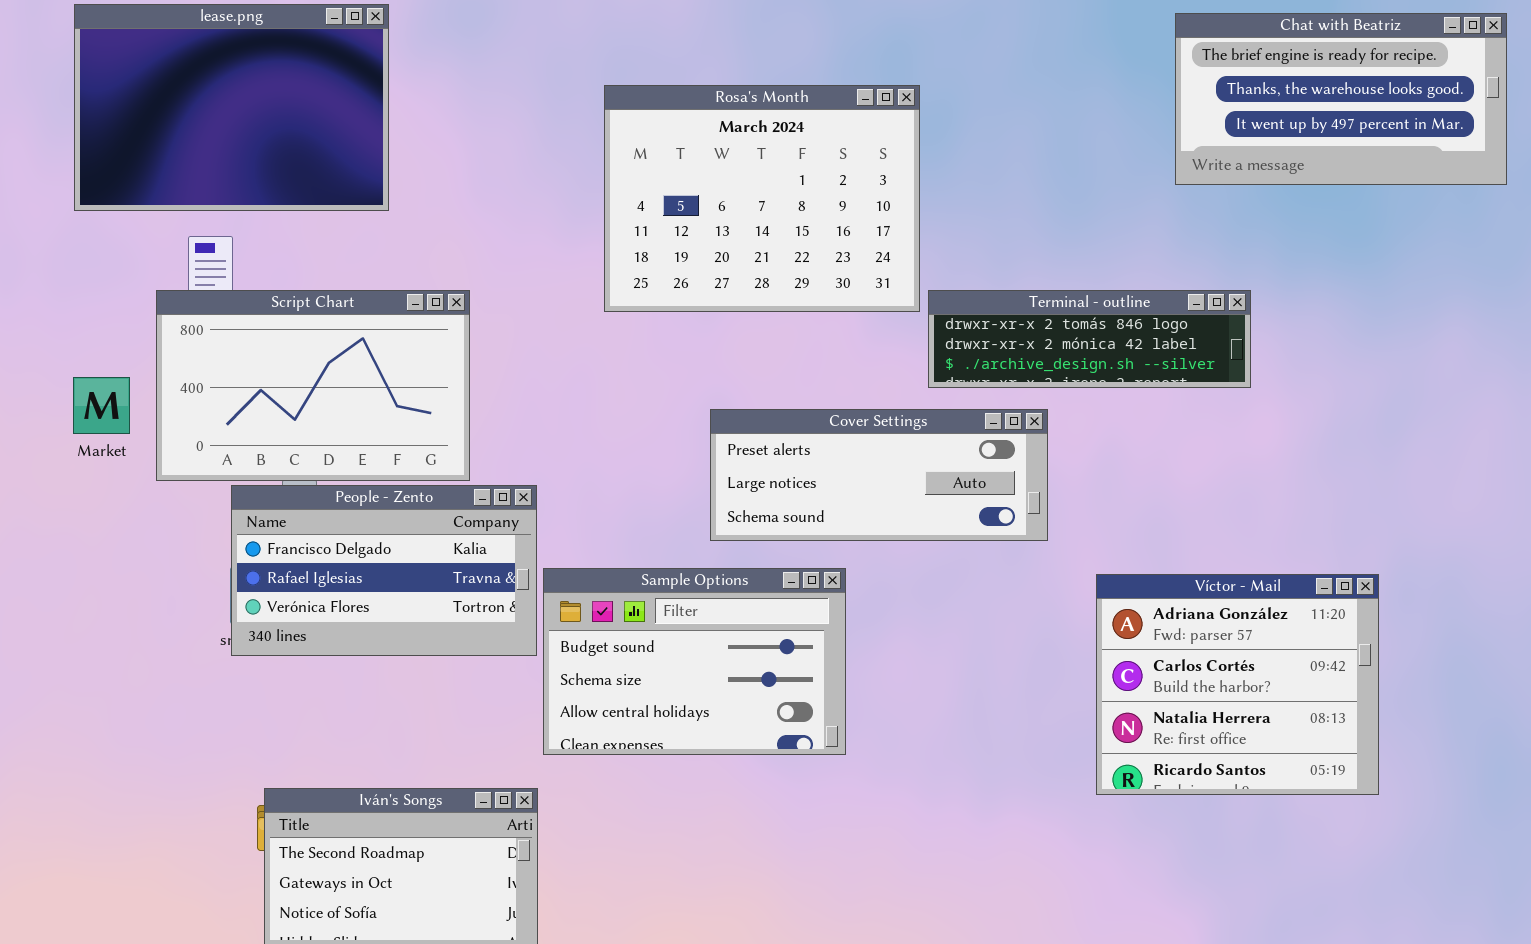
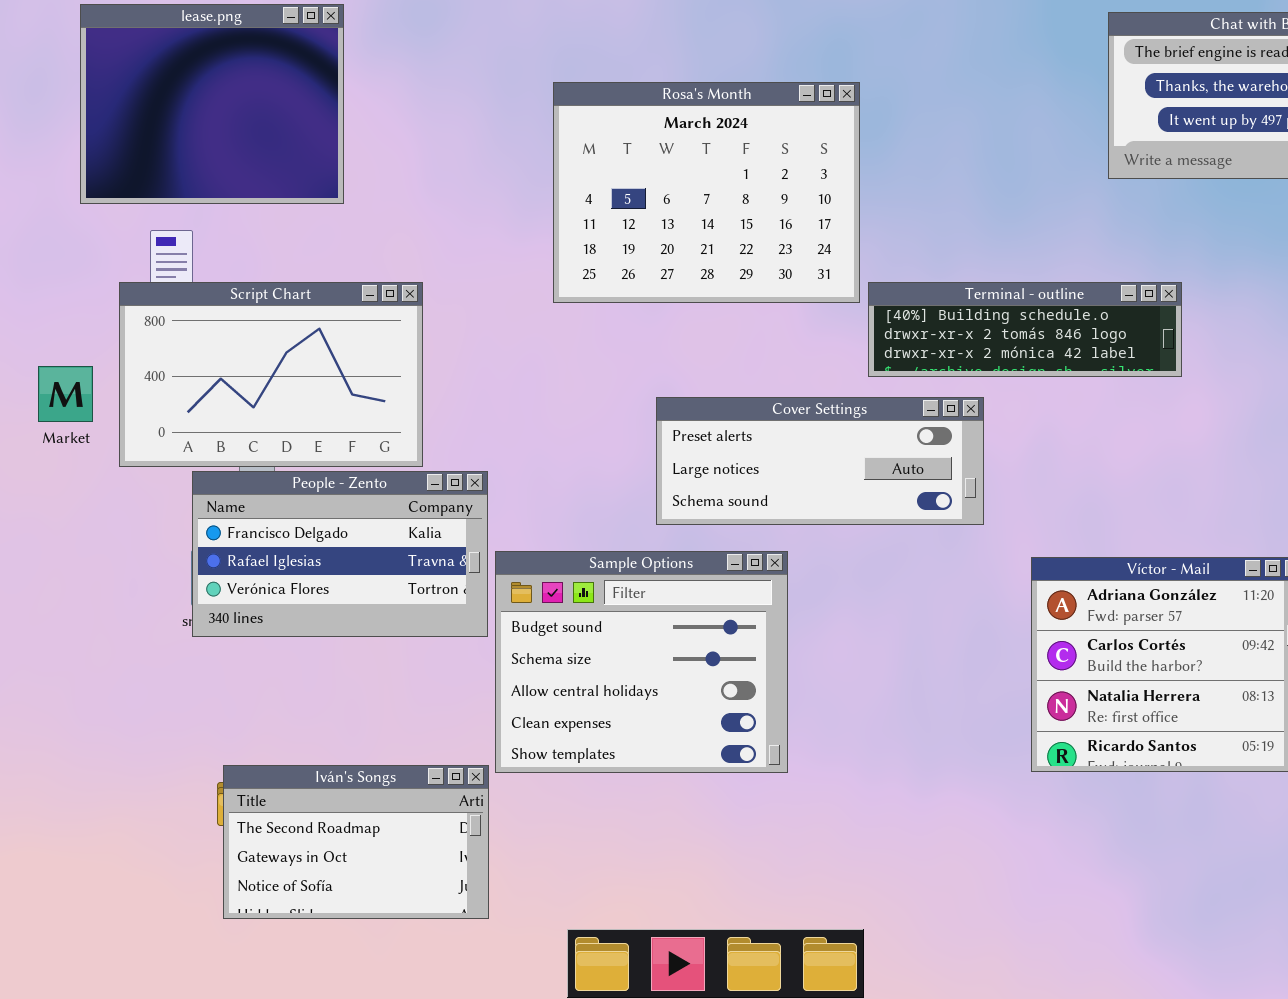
lease.png: [74,4,389,211] -> [80,4,344,204], resized
Terminal - outline: [928,290,1251,388] -> [868,282,1182,377], scrolled up 1 row
Sample Options: [543,568,846,755] -> [495,551,788,773], resized

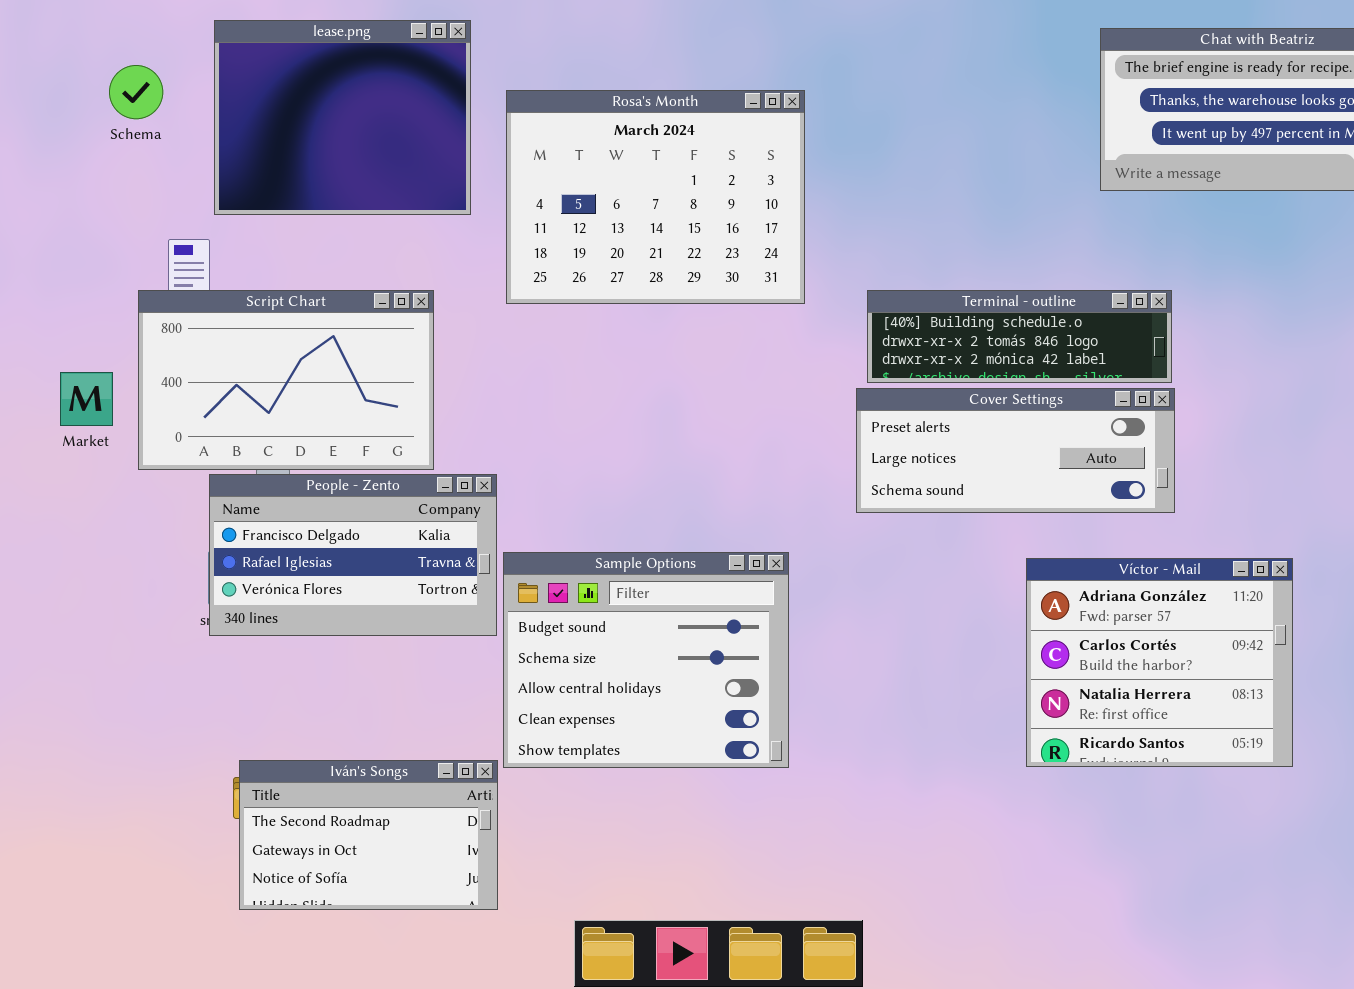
lease.png: [80,4,344,204] -> [214,20,471,215], moved
Rosa's Month: [553,82,860,303] -> [506,90,805,304], moved
Cover Settings: [656,397,984,525] -> [856,388,1175,513], moved

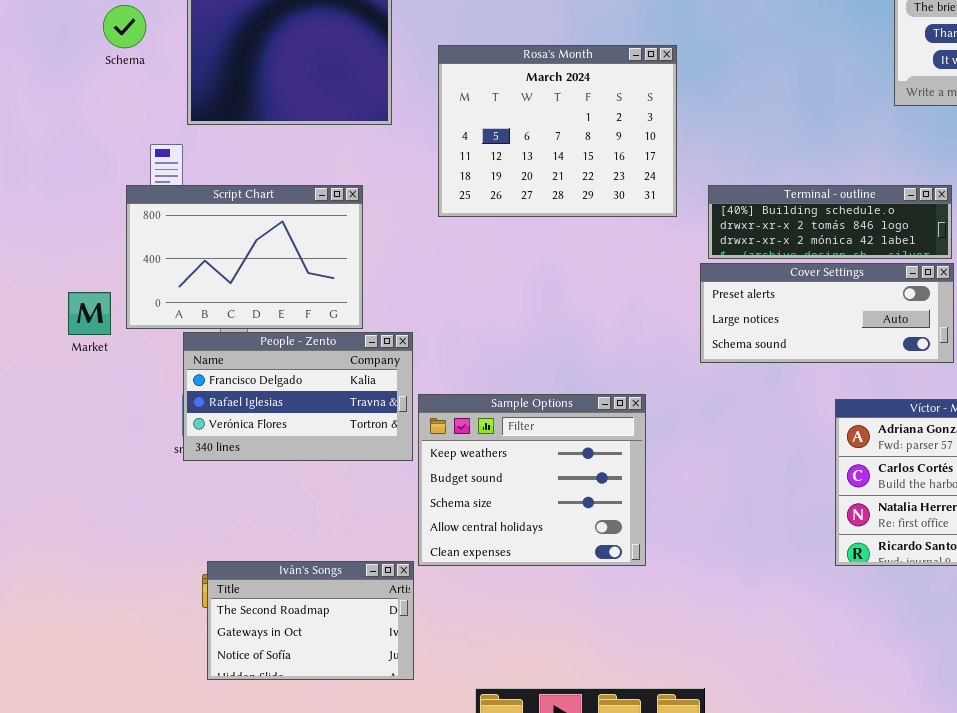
Rosa's Month: [506,90,805,304] -> [438,45,677,217], moved
Market: [60,372,113,426] -> [68,292,111,335], moved
Sample Options: [503,552,789,768] -> [418,394,646,566], scrolled up 1 row

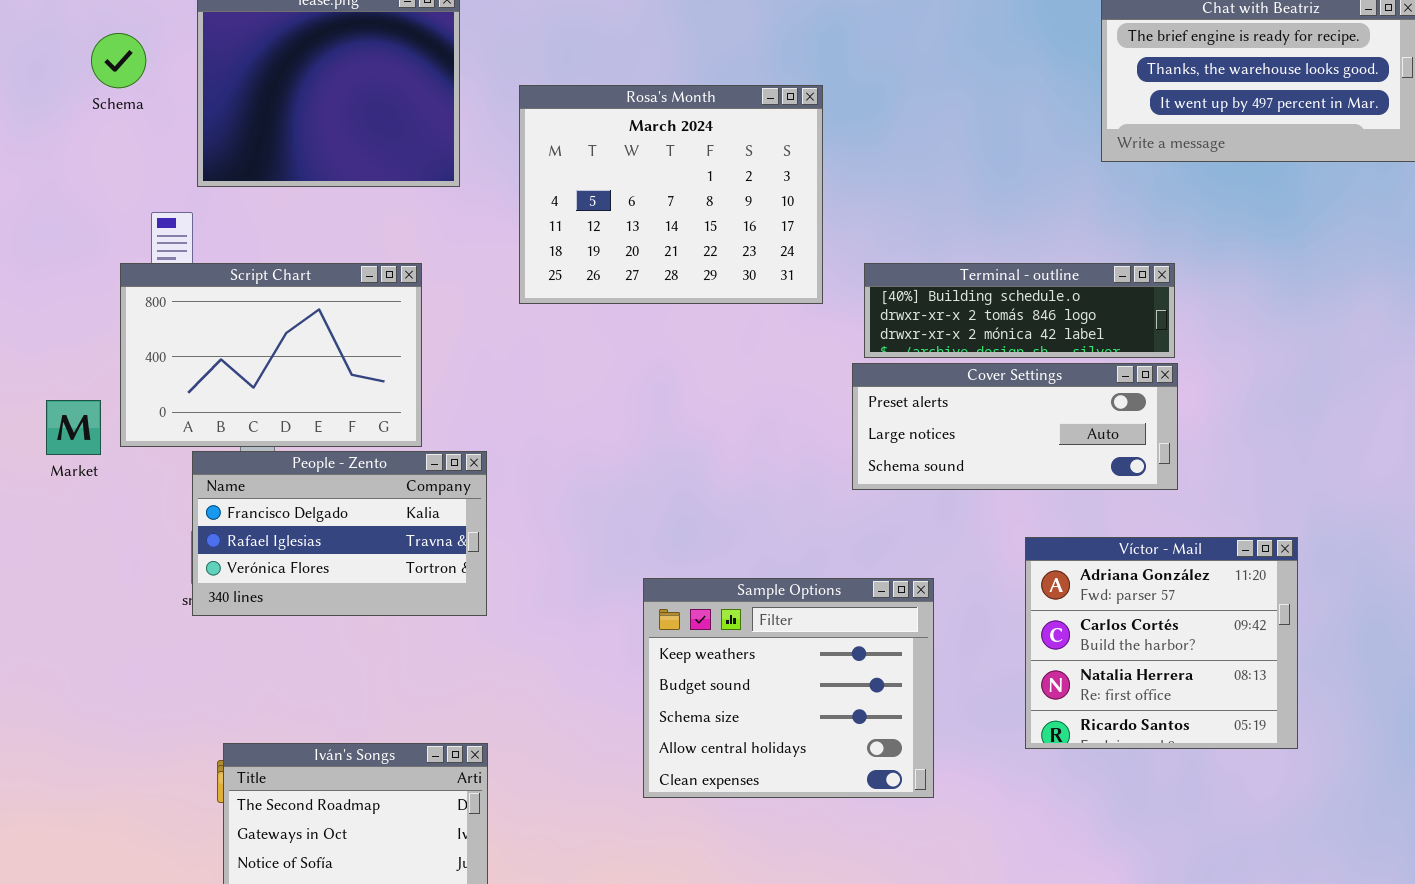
Sample Options: [418,394,646,566] -> [643,578,934,798], moved

